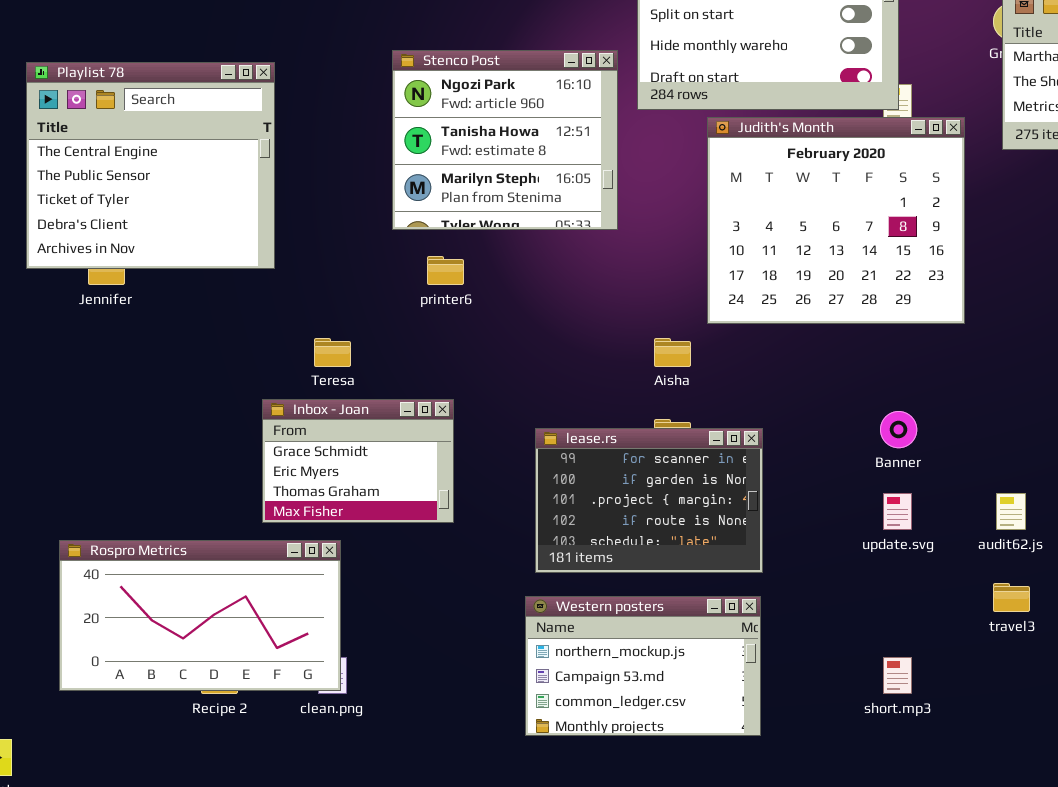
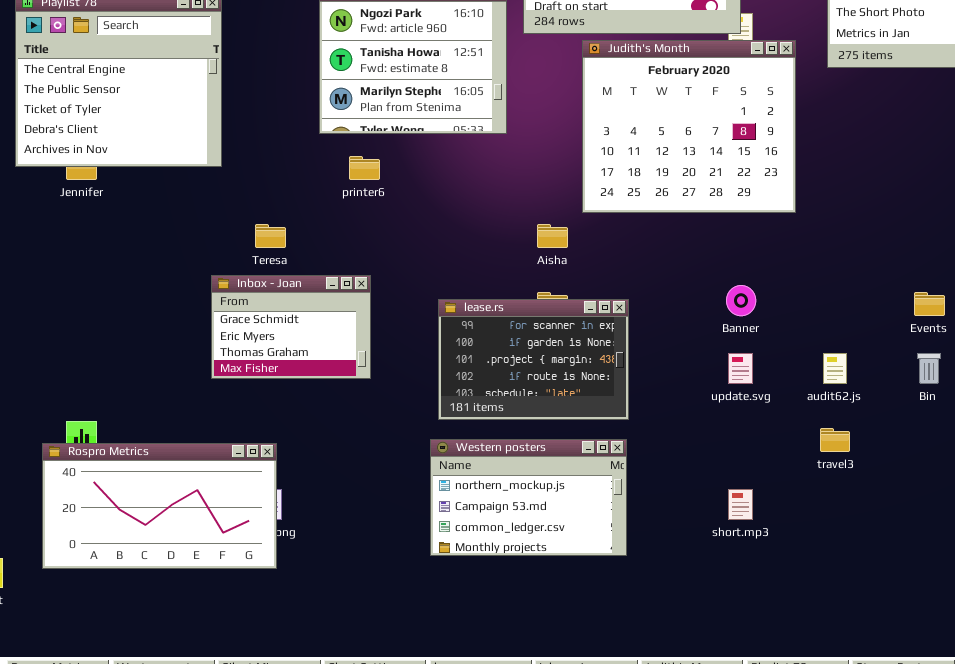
Rospro Metrics: [59,540,341,691] -> [42,443,277,569], moved

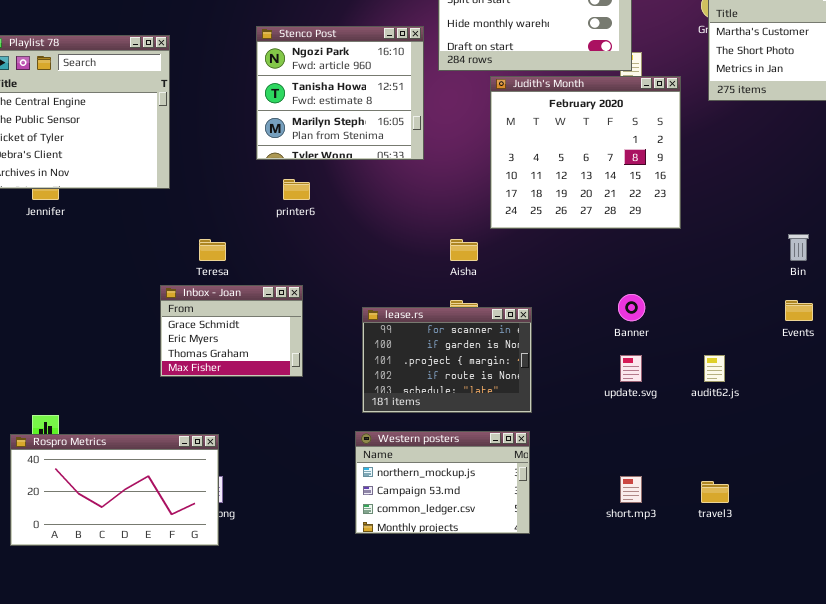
Bin: [917,353,941,384] -> [788,234,809,261], moved
travel3: [820,428,850,452] -> [701,481,729,503], moved

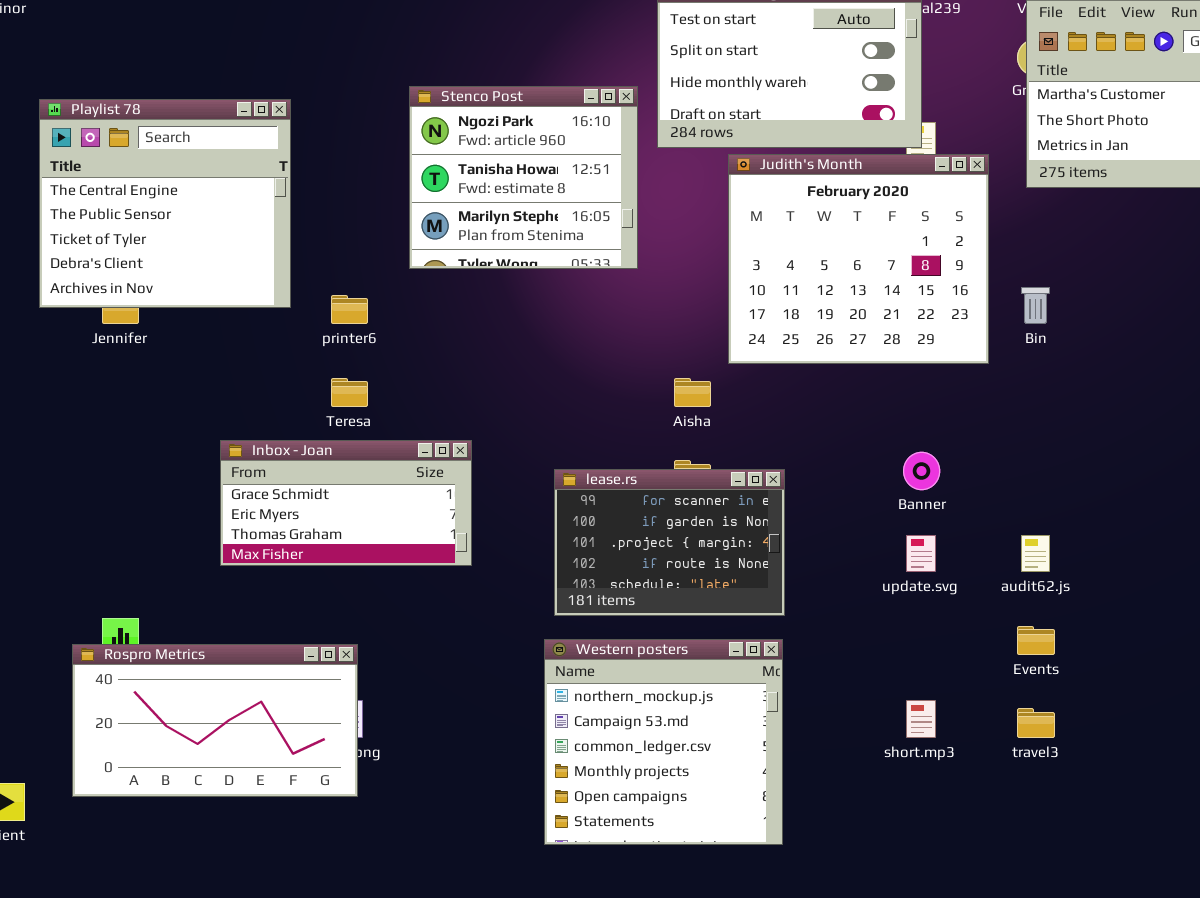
printer6: [283,179,310,200] -> [331,295,368,324], moved
Bin: [788,234,809,261] -> [1021,287,1050,324], moved
Inbox - Joan: [160,285,303,377] -> [220,440,472,566], resized
Events: [785,300,813,321] -> [1017,626,1055,655], moved
Western posters: [355,431,530,534] -> [544,639,783,845], resized

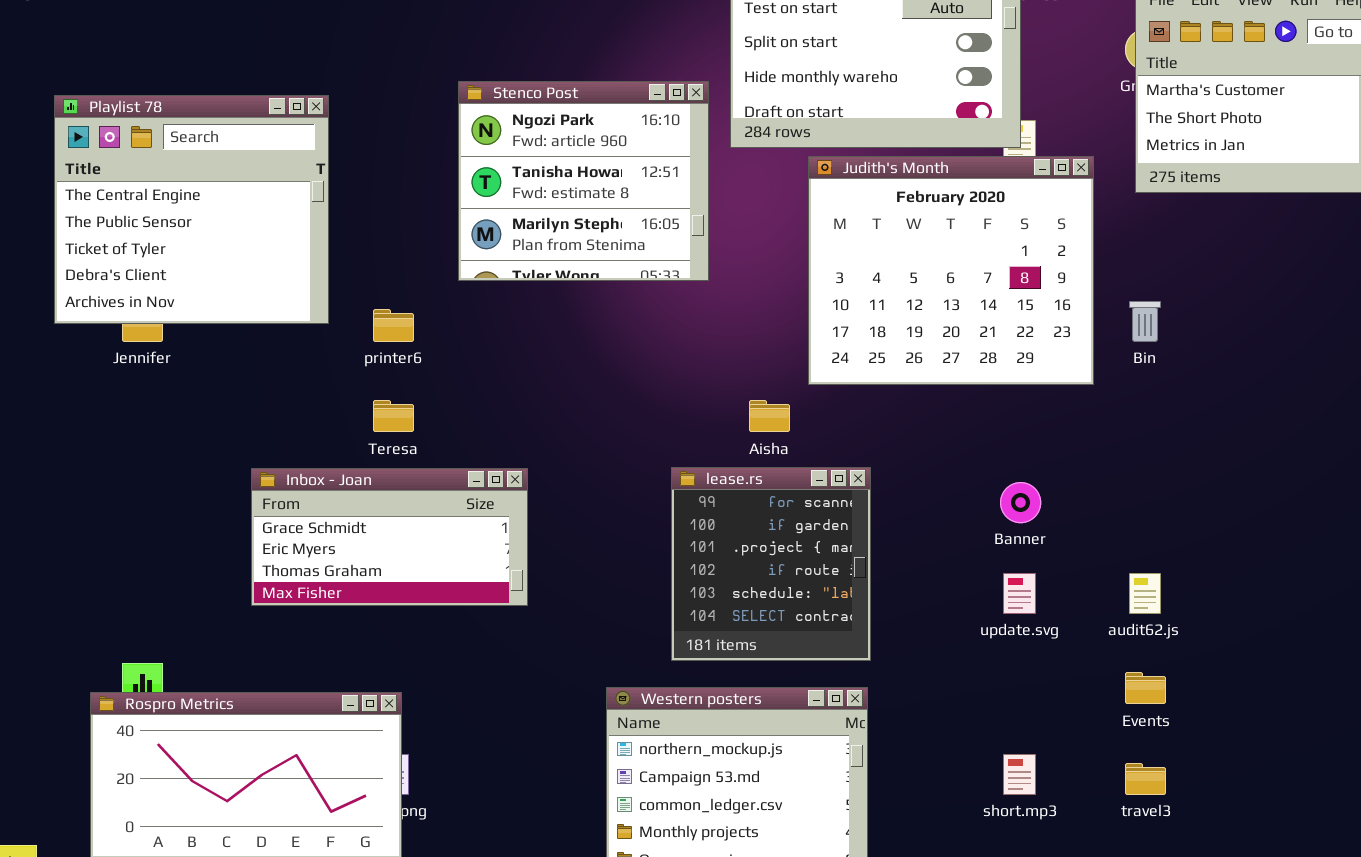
lease.rs: [554,469,785,616] -> [671,467,871,661], resized

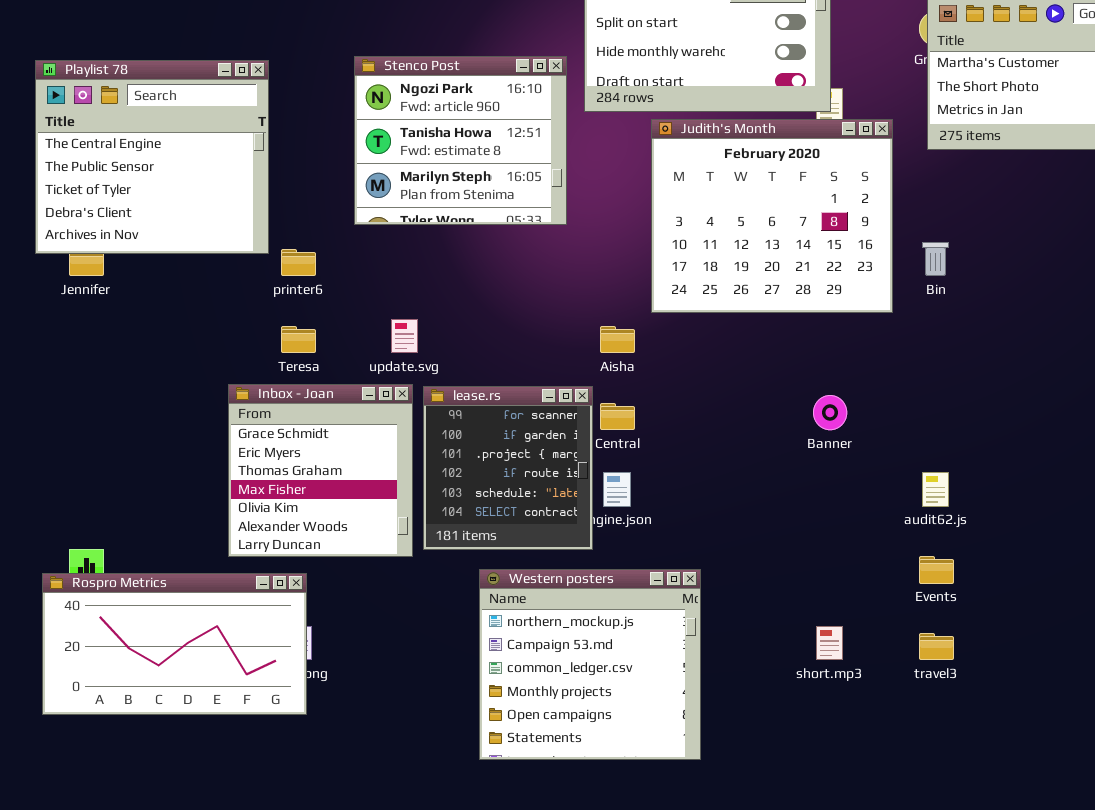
Playlist 78: [54,95,329,324] -> [35,60,269,254], moved
lease.rs: [671,467,871,661] -> [423,386,593,550], moved
Inbox - Joan: [251,468,528,606] -> [228,384,413,557], resized
update.svg: [1003,573,1036,614] -> [391,319,418,353], moved

